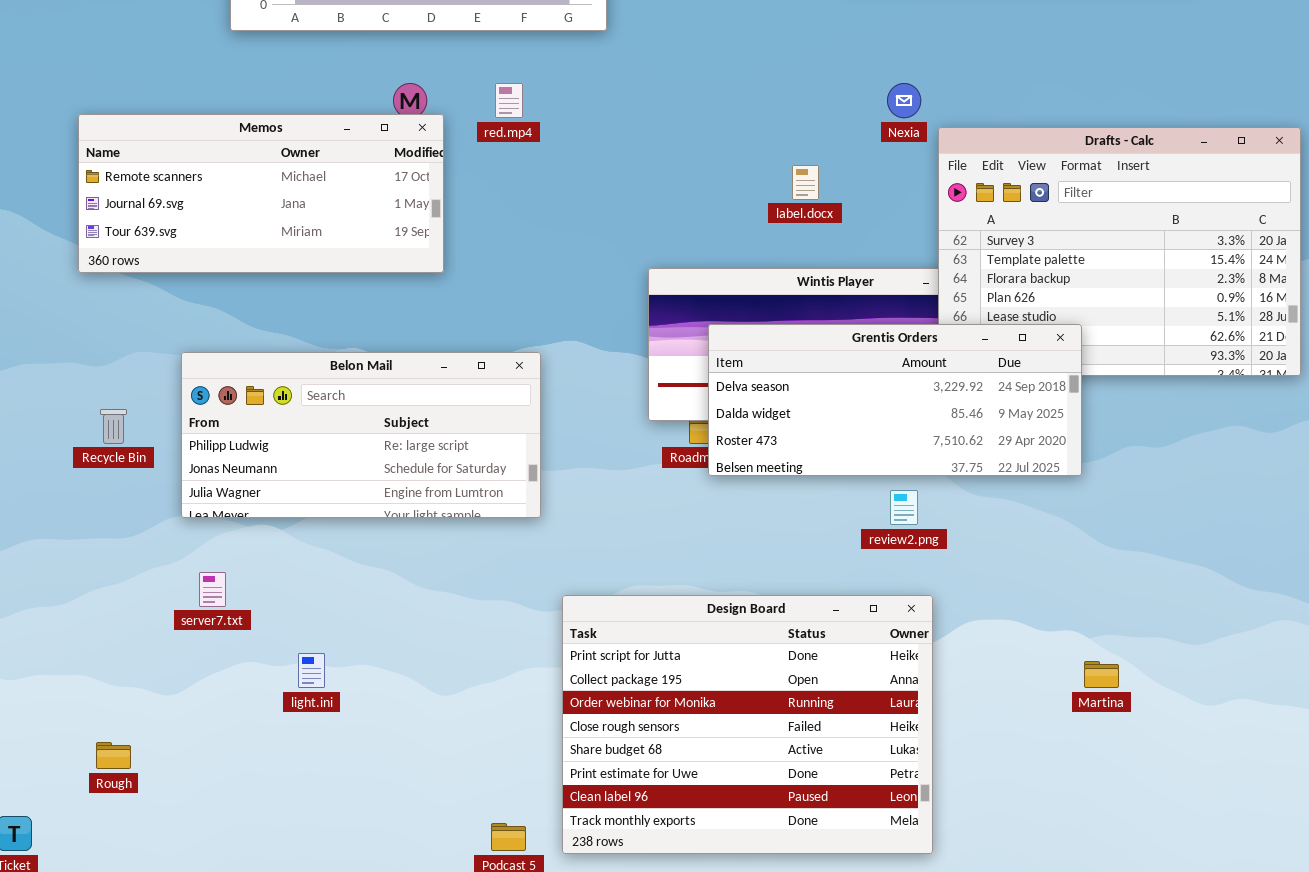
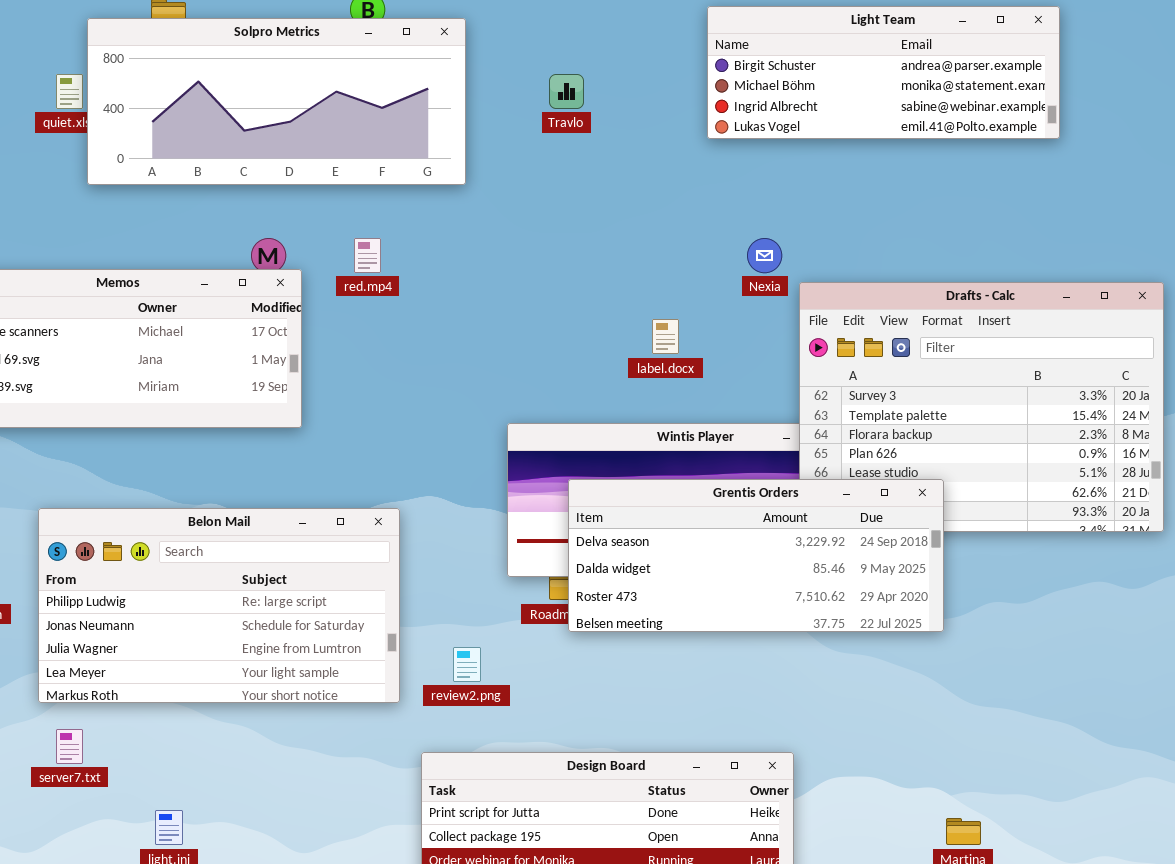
Belon Mail: [181,352,541,518] -> [38,508,400,703], resized
review2.png: [890,490,918,525] -> [453,647,481,682], moved

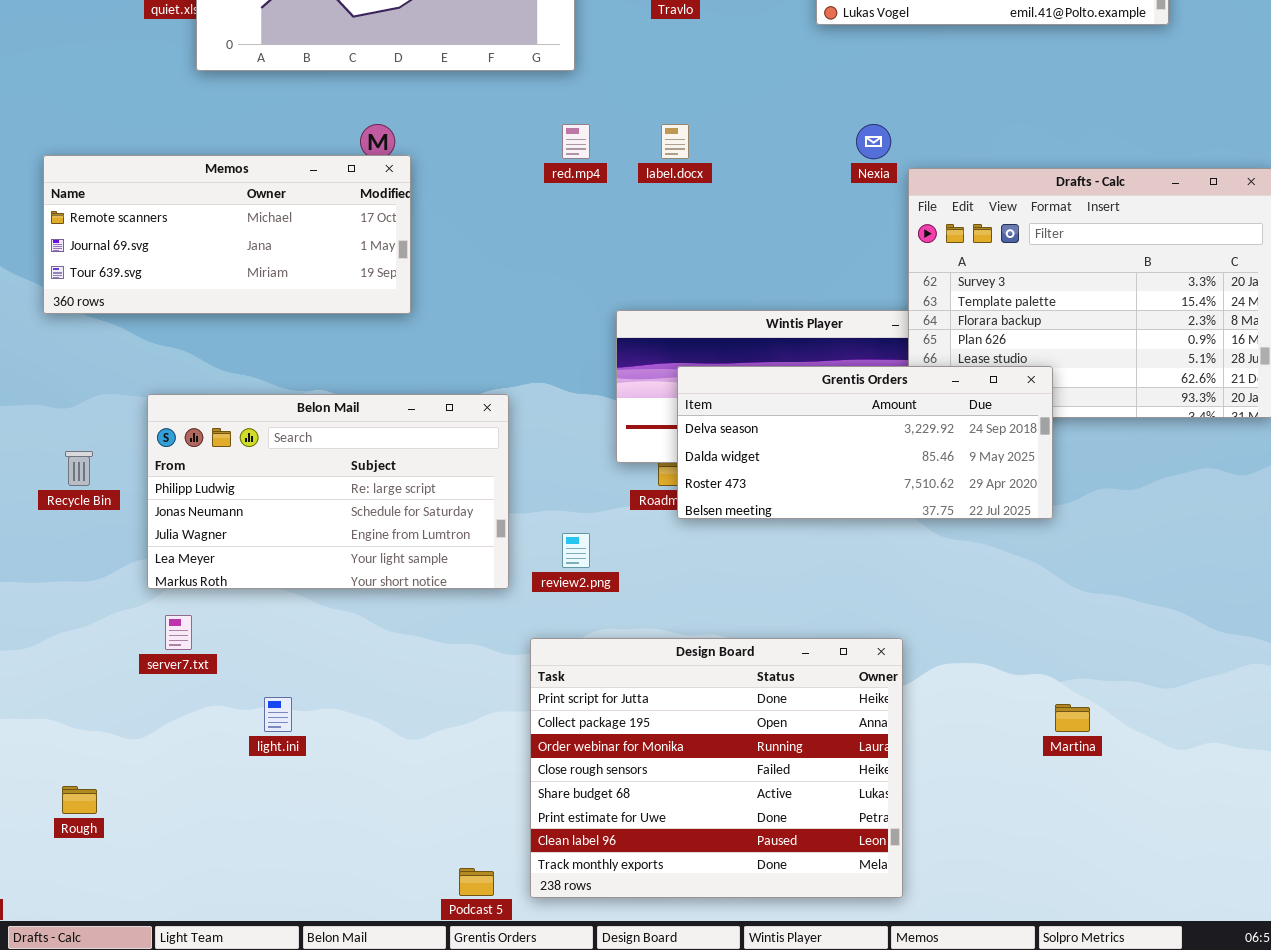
red.mp4: [354,238,381,273] -> [562,124,590,159], moved
label.docx: [652,319,679,354] -> [661,124,689,159], moved

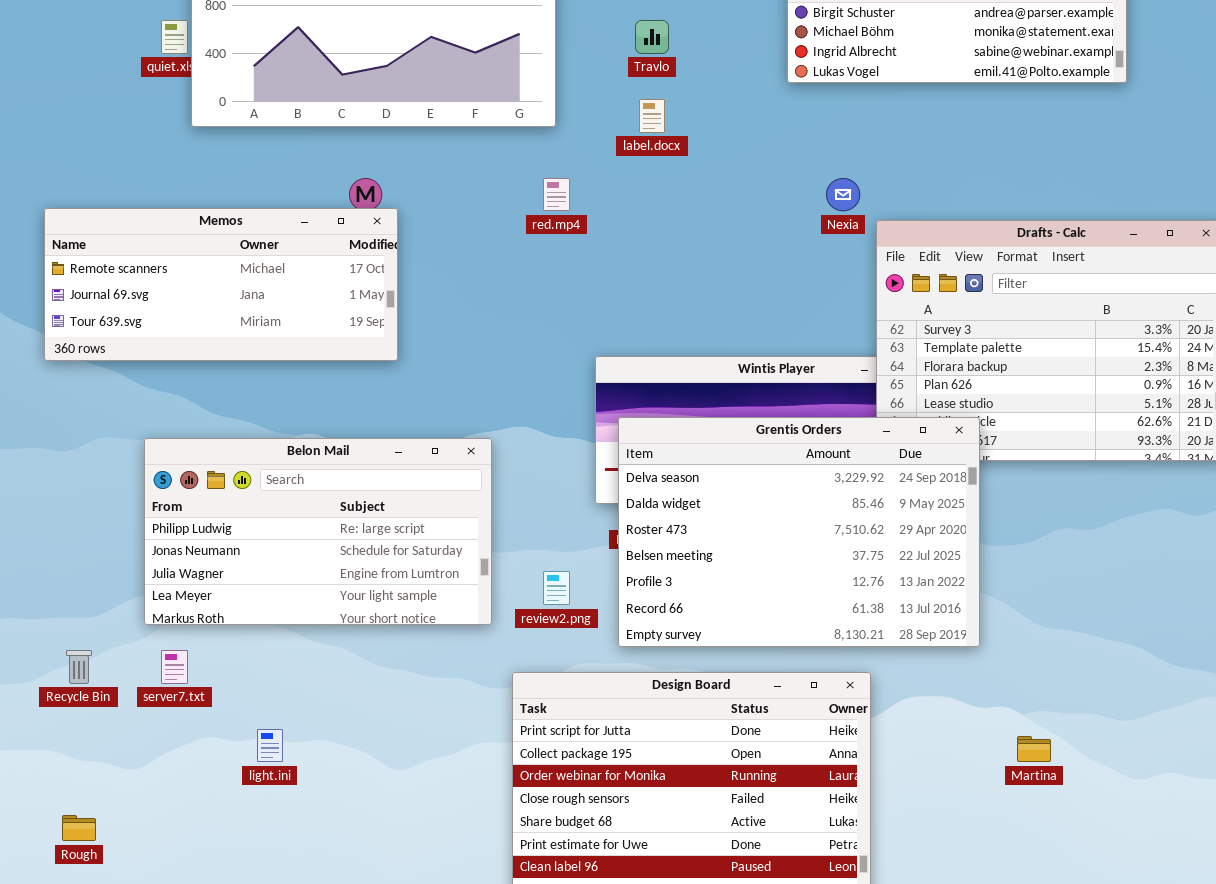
label.docx: [661,124,689,159] -> [639,99,665,133], moved
Grentis Orders: [677,366,1053,519] -> [618,417,980,647], moved, resized
Recycle Bin: [65,451,93,486] -> [66,650,92,684], moved

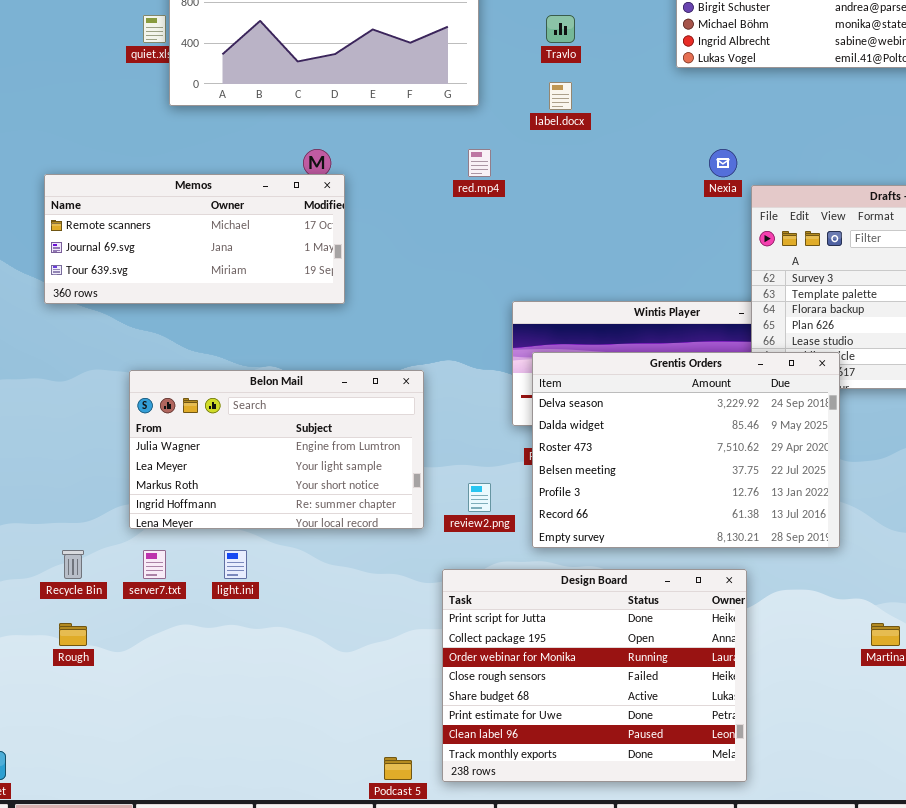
Belon Mail: [144,438,492,625] -> [129,370,424,529], scrolled down 2 rows
light.ini: [257,729,283,762] -> [224,550,247,579], moved
Rough: [62,815,96,841] -> [59,623,87,646], moved

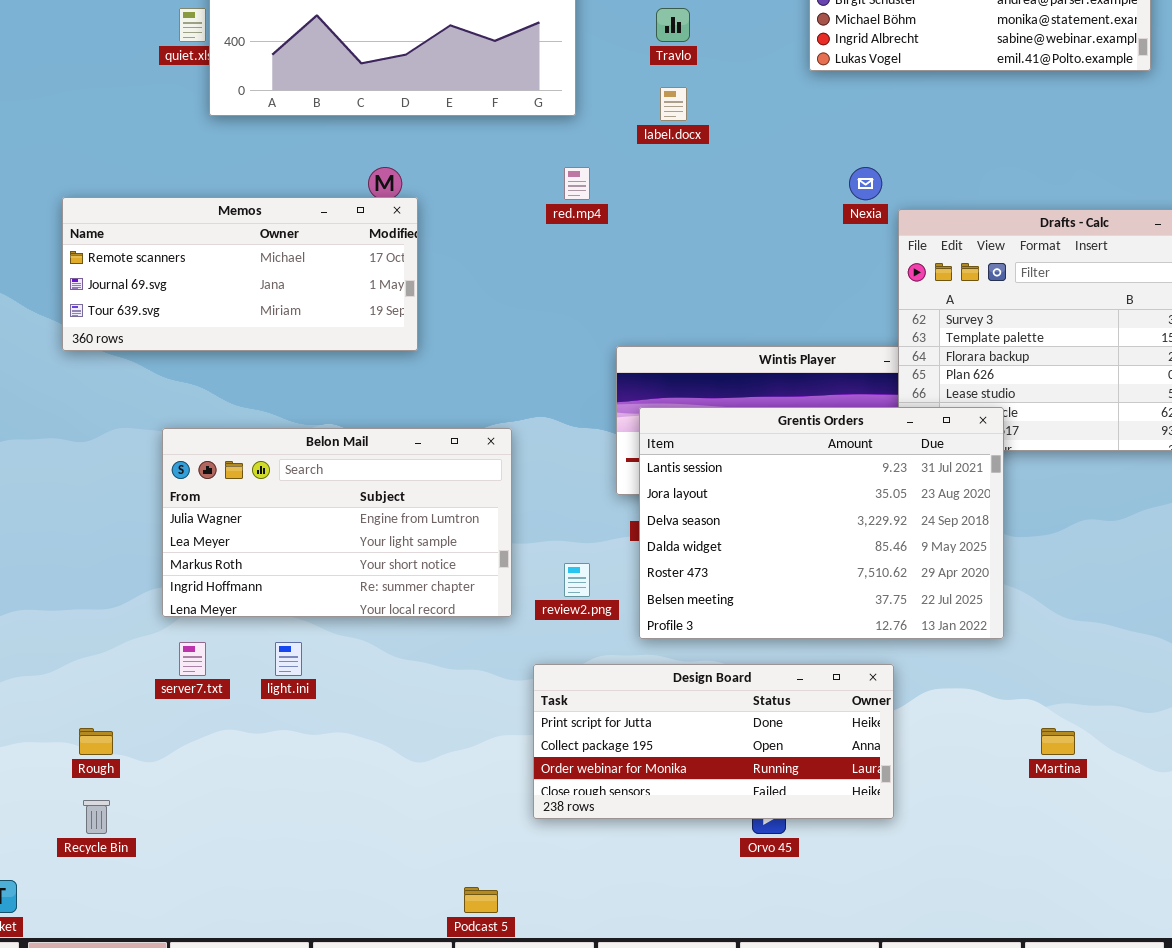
Grentis Orders: [532,352,840,548] -> [639,407,1004,639], scrolled up 2 rows
Recycle Bin: [62,550,84,579] -> [83,800,110,834], moved
Design Board: [442,569,747,782] -> [533,664,894,819], resized

